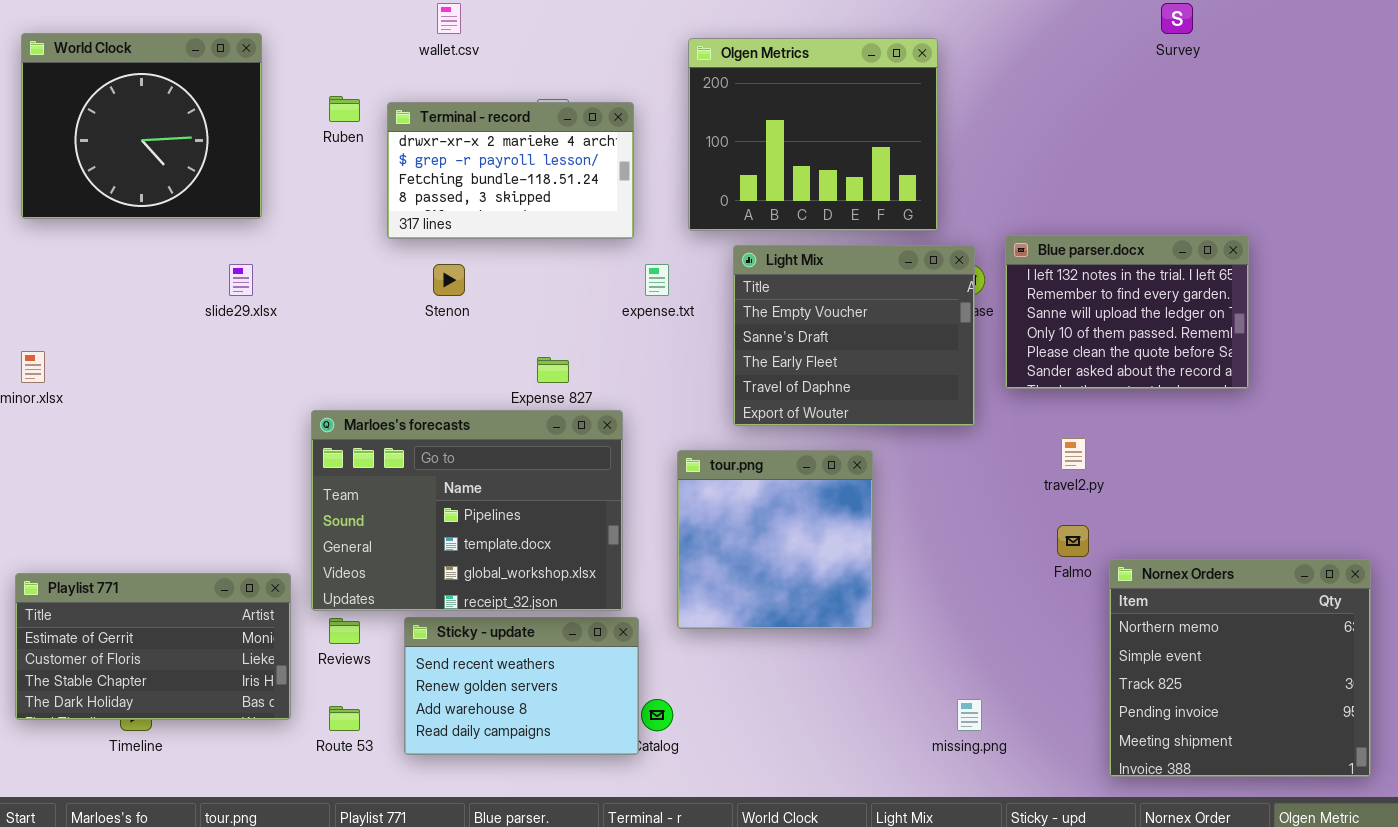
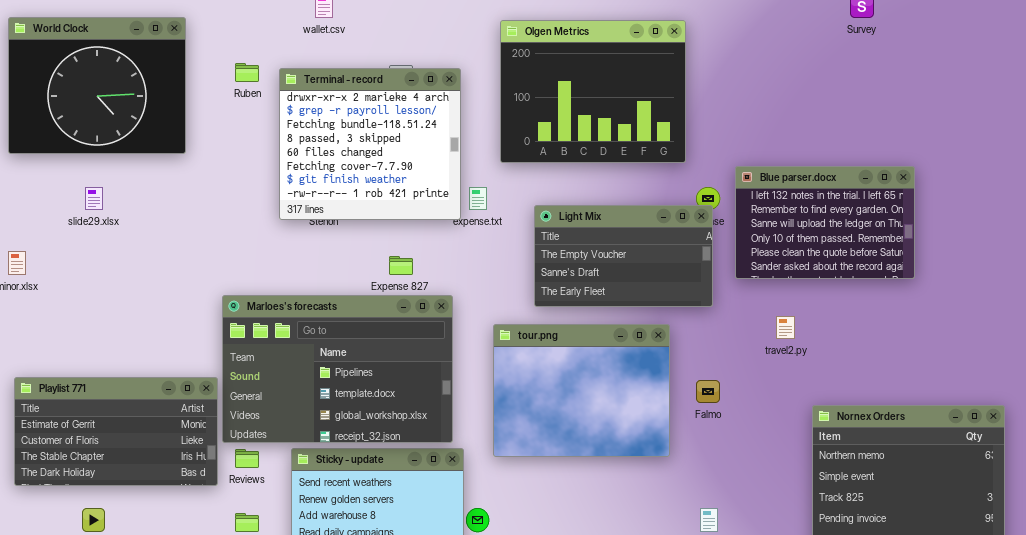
Terminal - record: [387,102,634,239] -> [279,68,461,220], resized
Light Mix: [733,245,975,426] -> [534,205,713,307], resized
slide29.xlsx: [229,264,253,296] -> [85,187,103,210], moved
tour.png: [677,450,873,629] -> [493,324,670,457], resized
Falmo: [1057,525,1089,557] -> [696,380,720,403], moved
Playlist 771: [15,573,291,720] -> [14,377,218,486], moved

